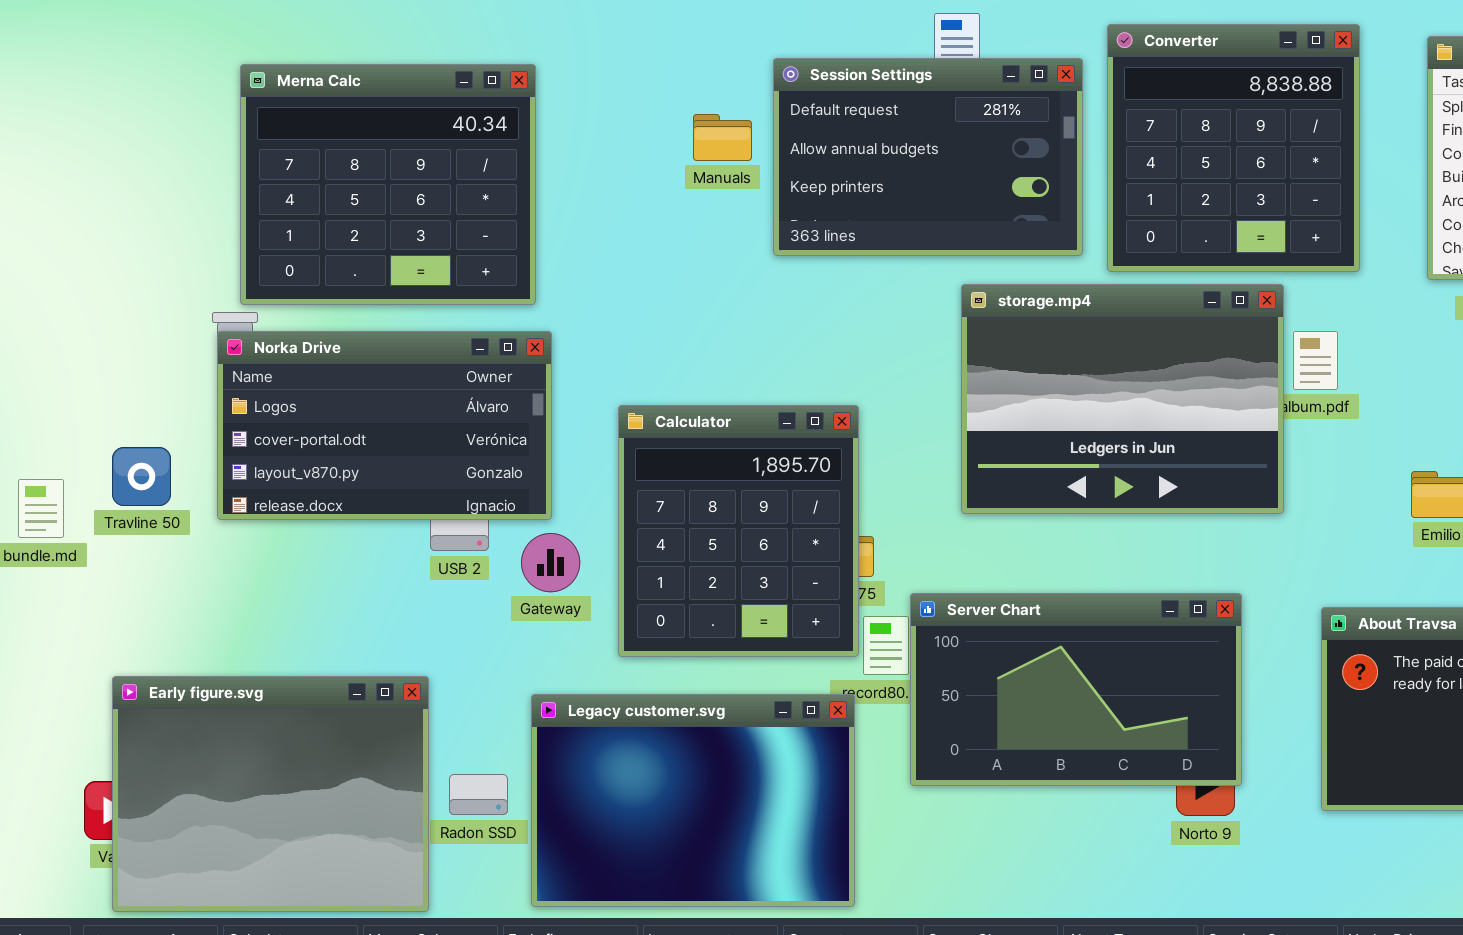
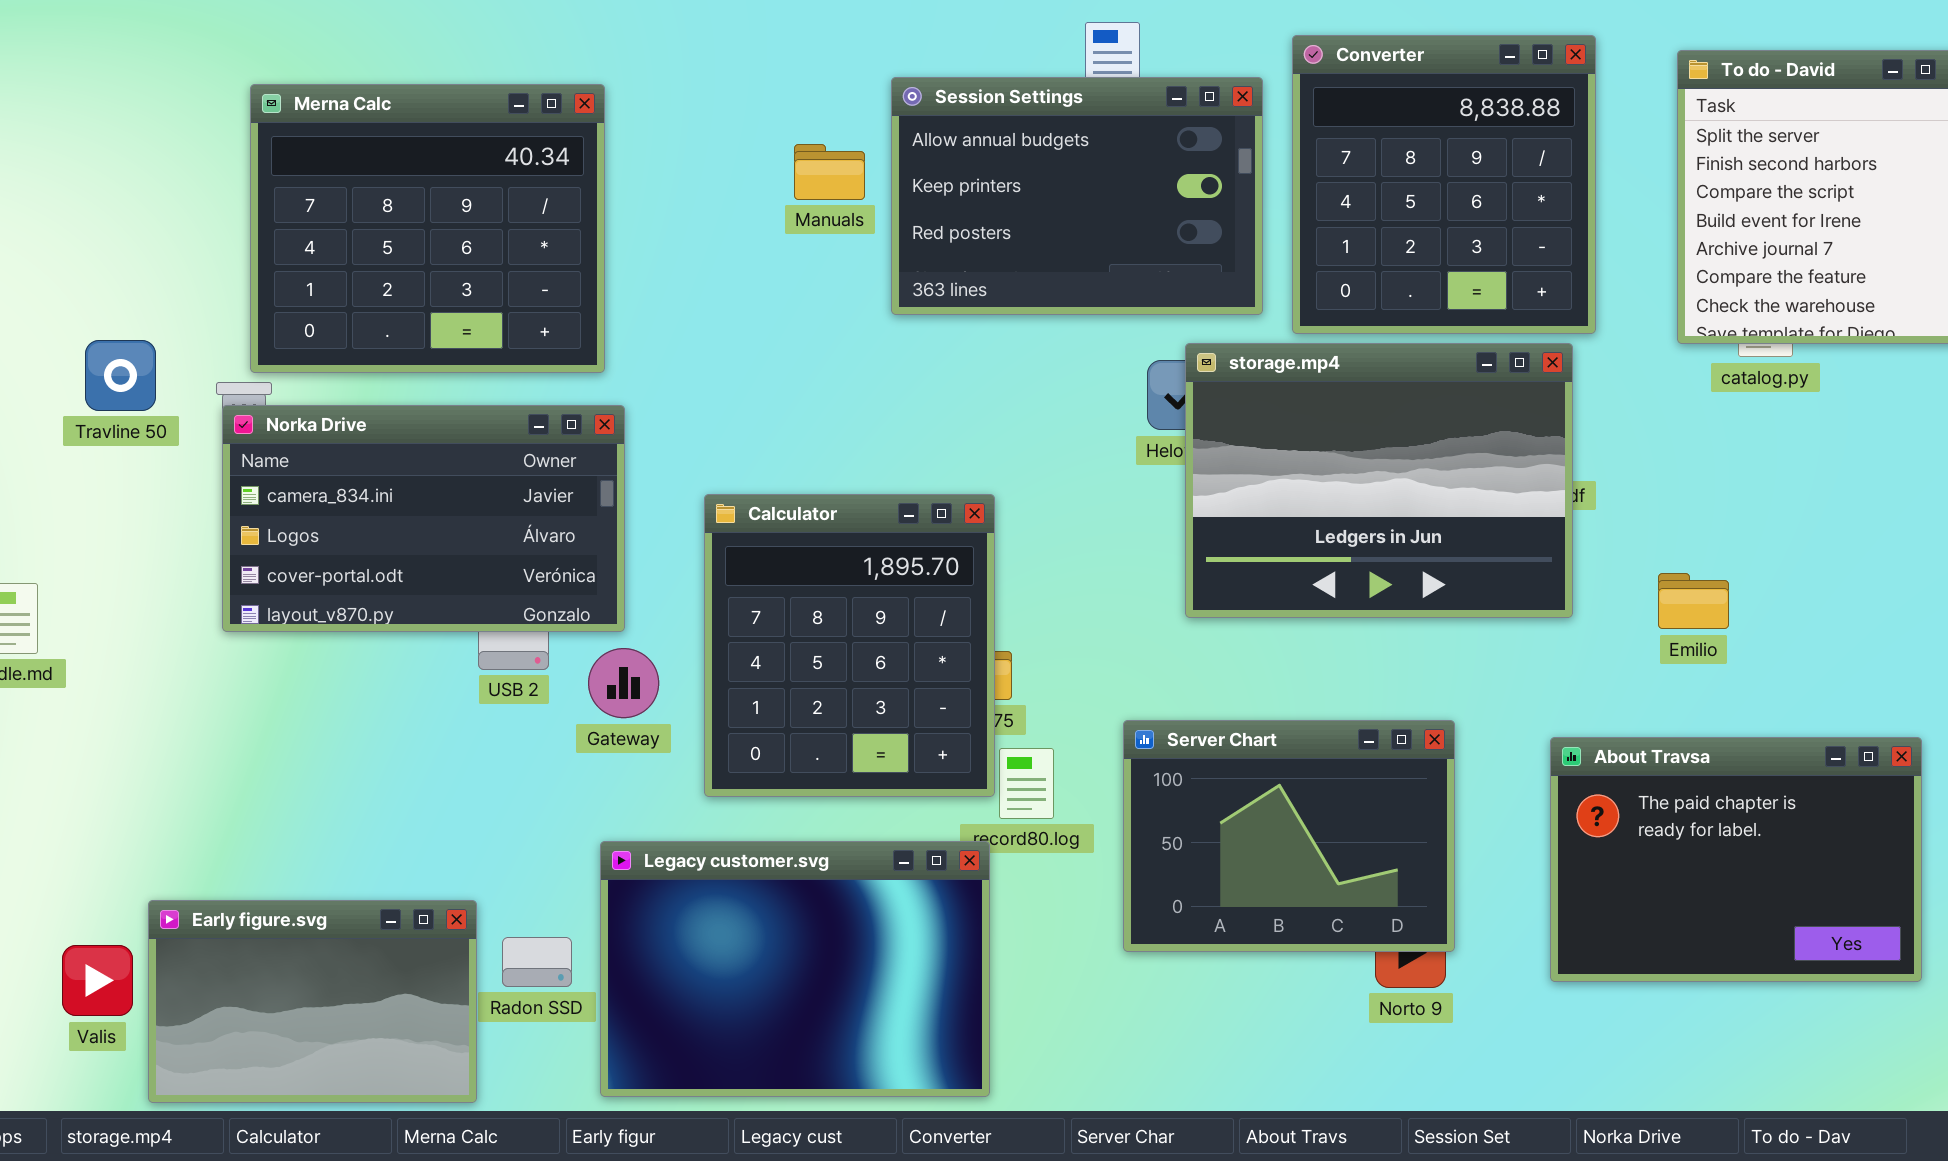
Session Settings: [773,58,1083,256] -> [891,77,1263,315], scrolled down 1 row
storage.mp4: [961,284,1284,514] -> [1185,343,1573,618], moved
Norka Drive: [217,331,552,520] -> [222,405,625,632], scrolled up 1 row
Travline 50: [112,447,171,506] -> [85,340,156,411], moved
Server Chart: [910,593,1242,786] -> [1123,720,1455,952], resized
Early figure.svg: [112,676,429,912] -> [148,900,477,1103], resized

